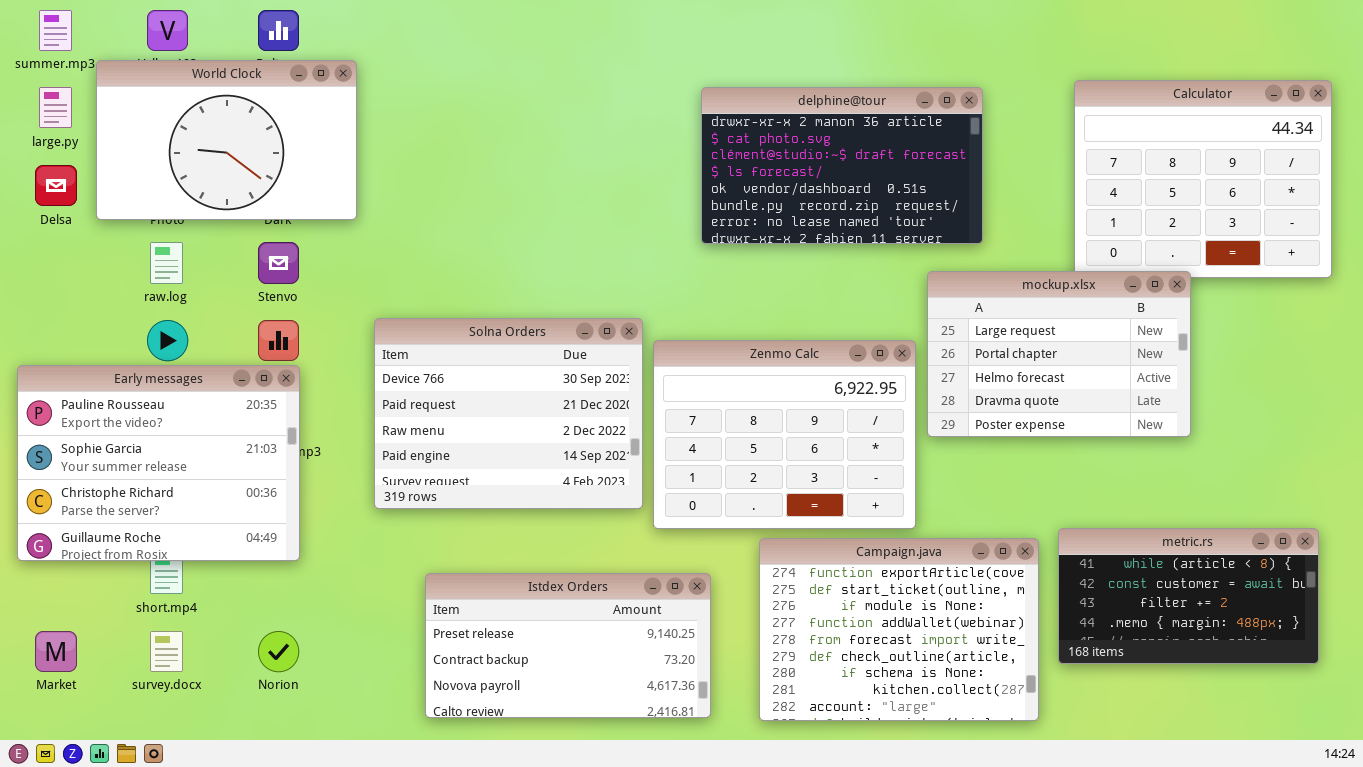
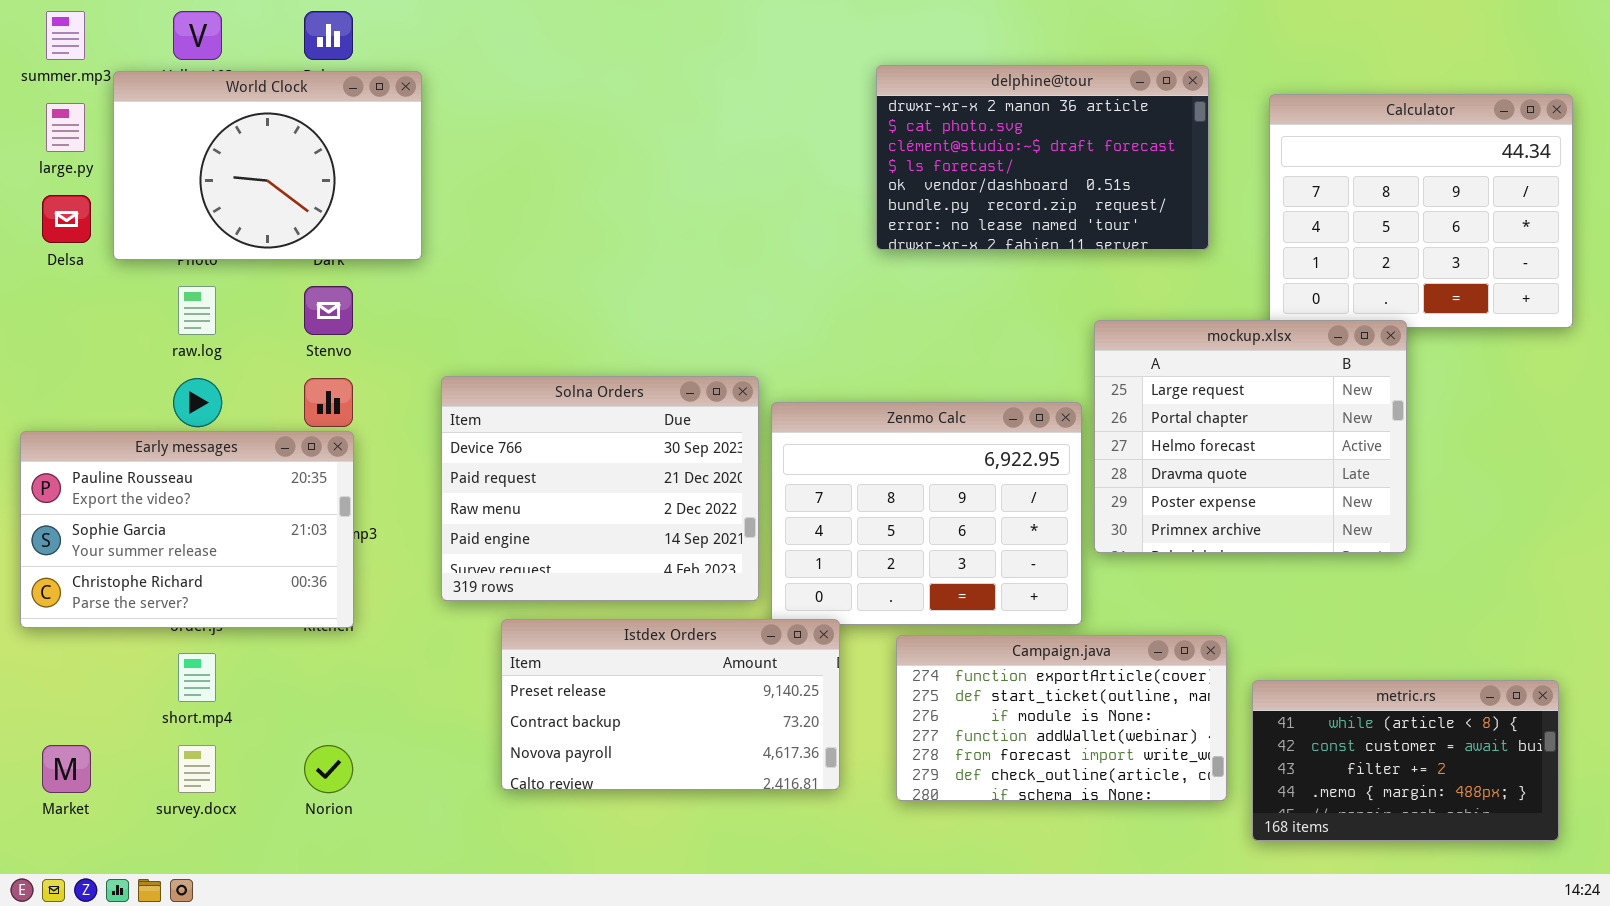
delphine@tour: [701,87,983,244] -> [876,65,1209,250], moved
mockup.xlsx: [927,271,1191,437] -> [1094,320,1407,553], resized
Early messages: [17,365,300,561] -> [20,431,354,628], resized
metric.rs: [1058,528,1319,664] -> [1252,680,1559,841], moved
Campaign.java: [759,538,1039,721] -> [896,635,1227,801], resized
Istdex Orders: [425,573,711,718] -> [501,619,840,790], moved

